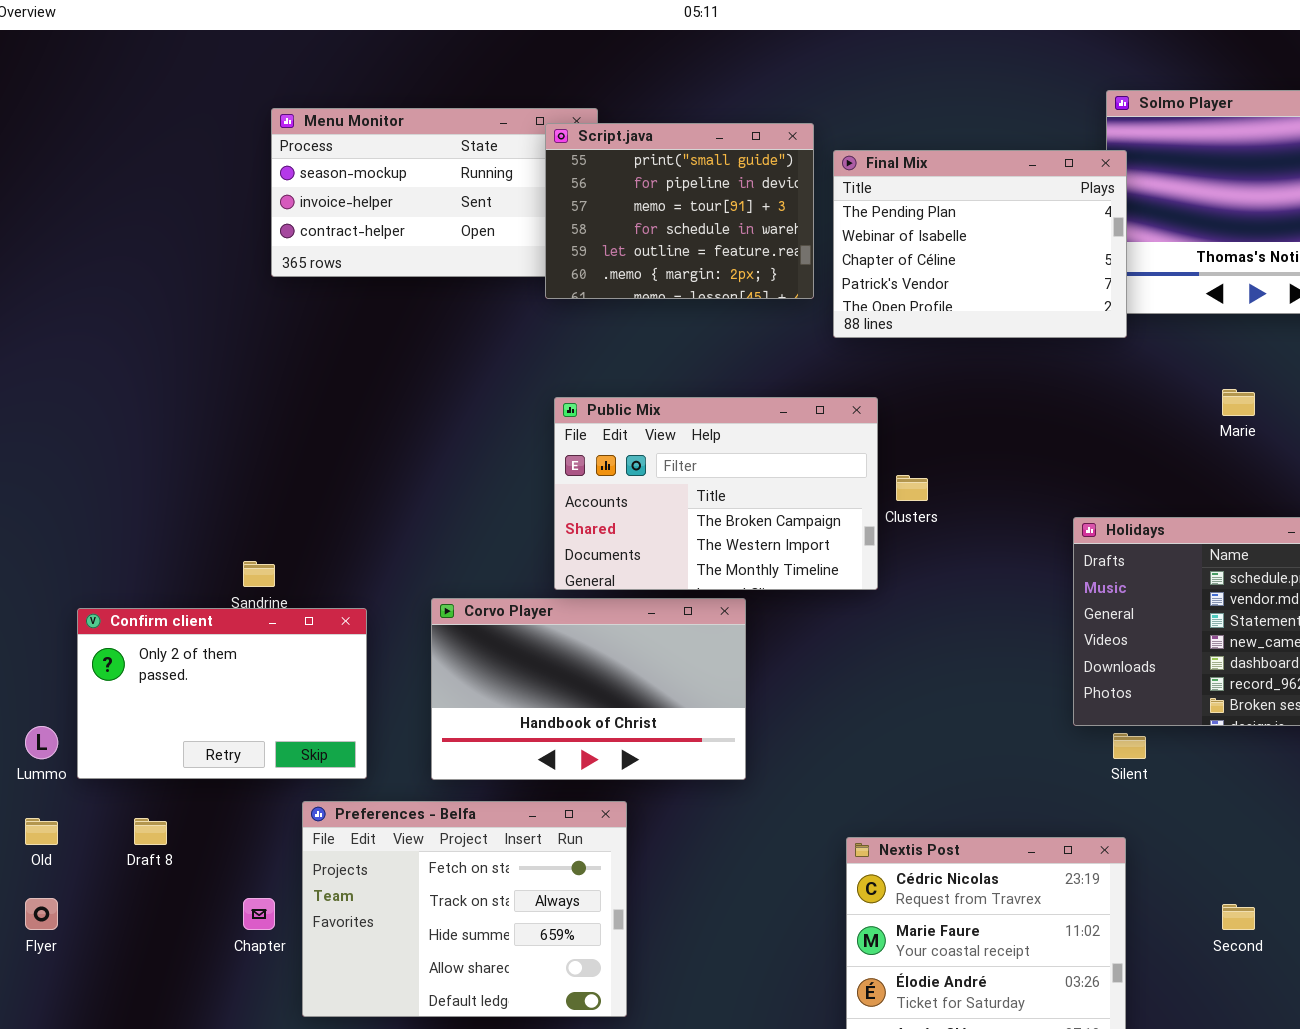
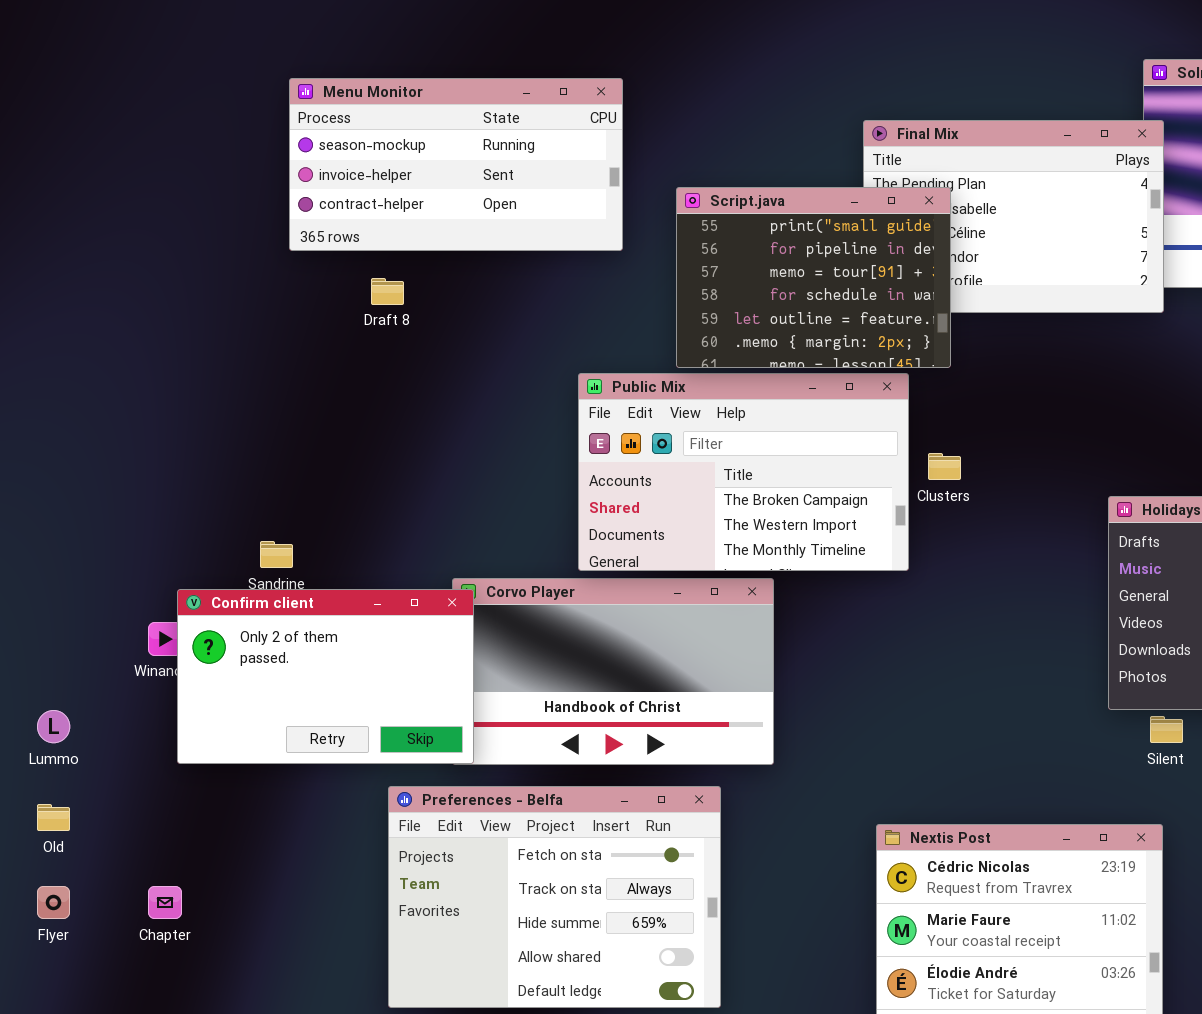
Script.java: [545,123,814,299] -> [676,187,951,368], moved
Confirm client: [77,608,367,779] -> [177,589,474,764], moved
Preferences - Belfa: [302,801,627,1017] -> [388,786,721,1008], moved
Draft 8: [134,818,167,845] -> [371,278,404,305], moved
Chapter: [243,898,275,930] -> [148,886,182,919], moved

